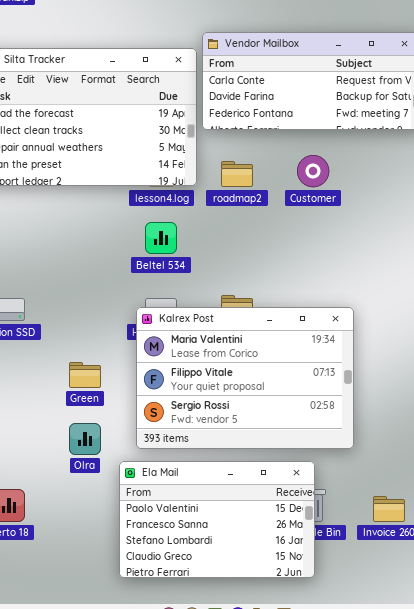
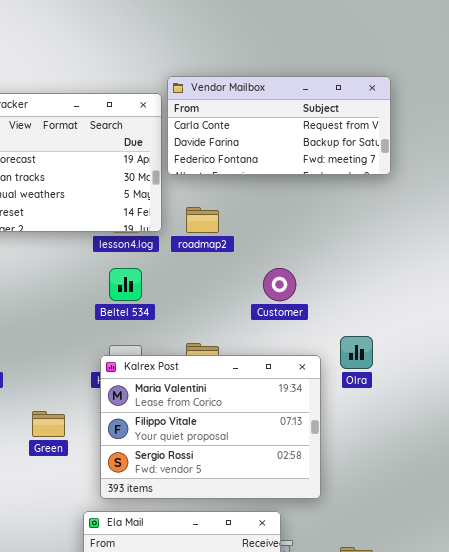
Customer: [297,155,329,187] -> [263,268,296,301], moved
Olra: [69,423,101,455] -> [340,336,373,369], moved

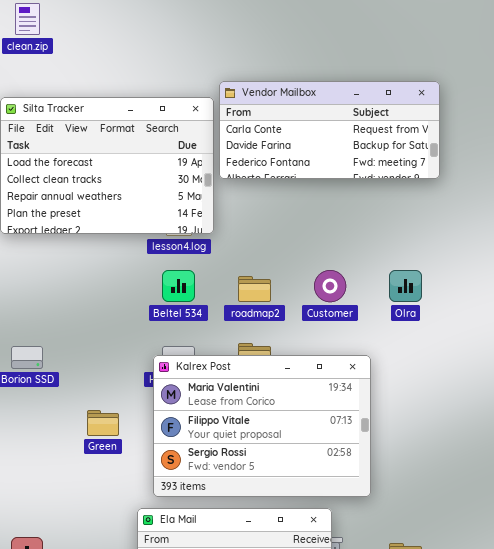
roadmap2: [186,207,219,233] -> [238,276,271,302], moved
Olra: [340,336,373,369] -> [389,270,422,302], moved

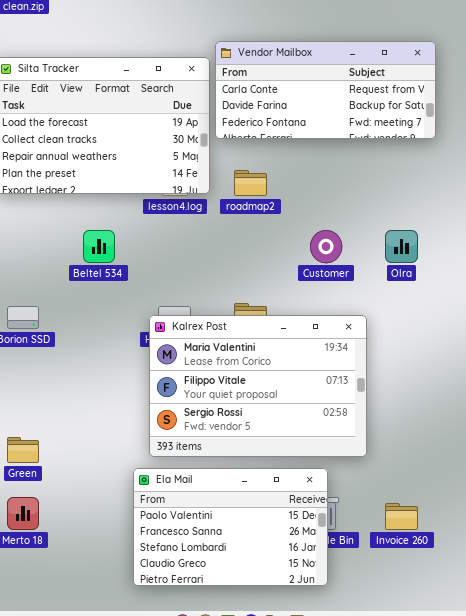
Beltel 534: [162,270,195,302] -> [83,230,115,263], moved
roadmap2: [238,276,271,302] -> [234,170,267,196], moved
Green: [87,410,119,436] -> [7,437,39,463], moved

